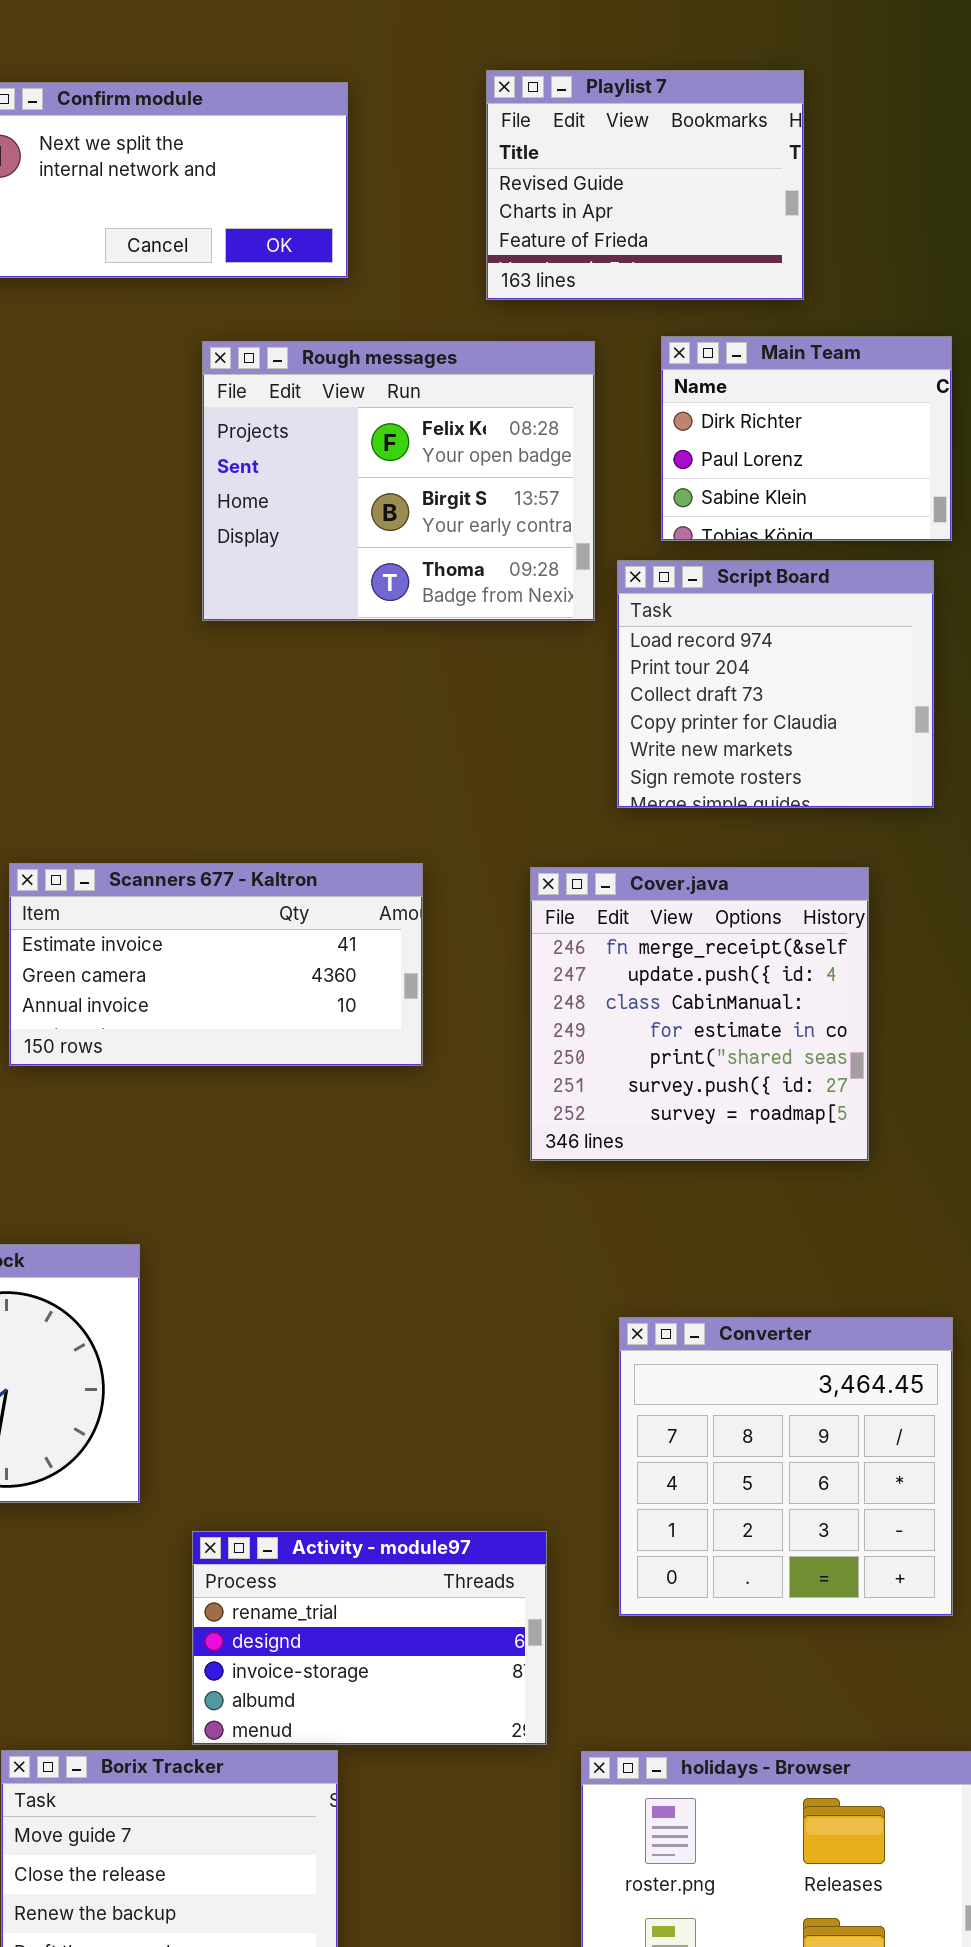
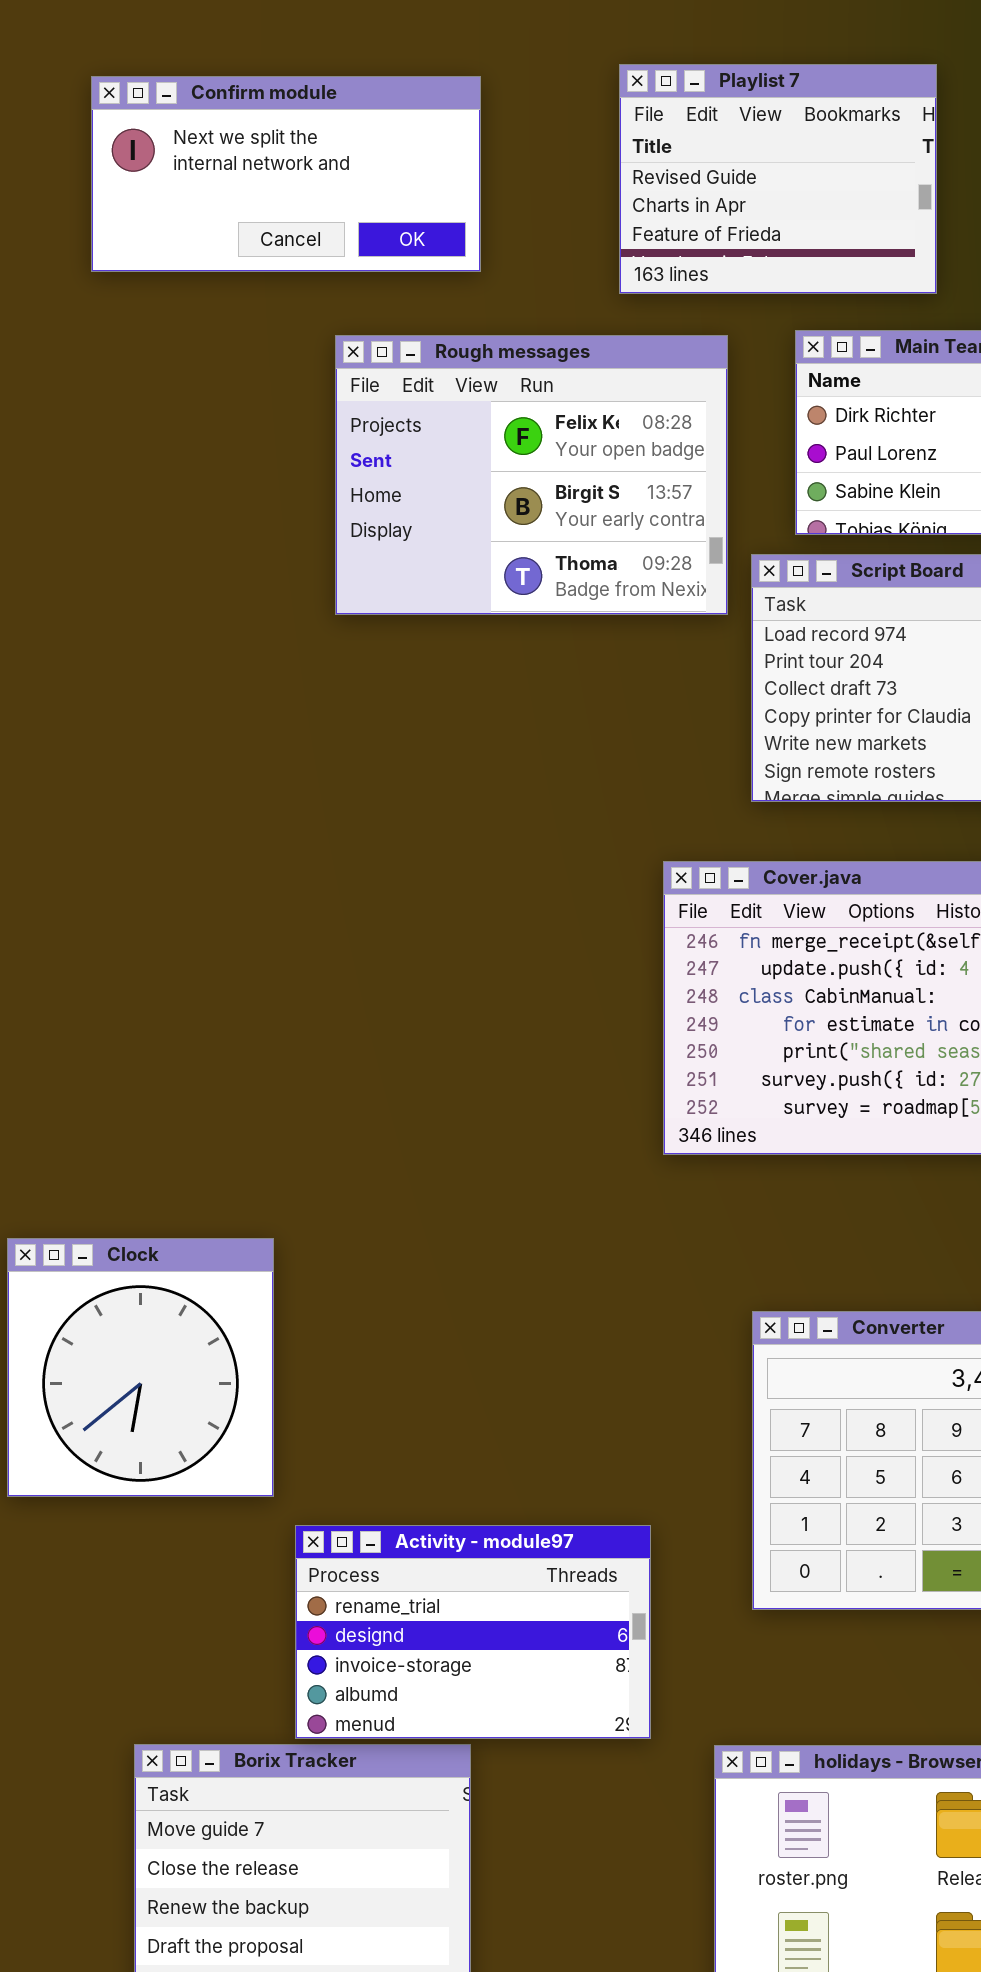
Scanners 677 - Kaltron: [9,863,423,1066] -> none, closed
Activity - module97: [192,1531,547,1745] -> [295,1525,651,1739], moved

